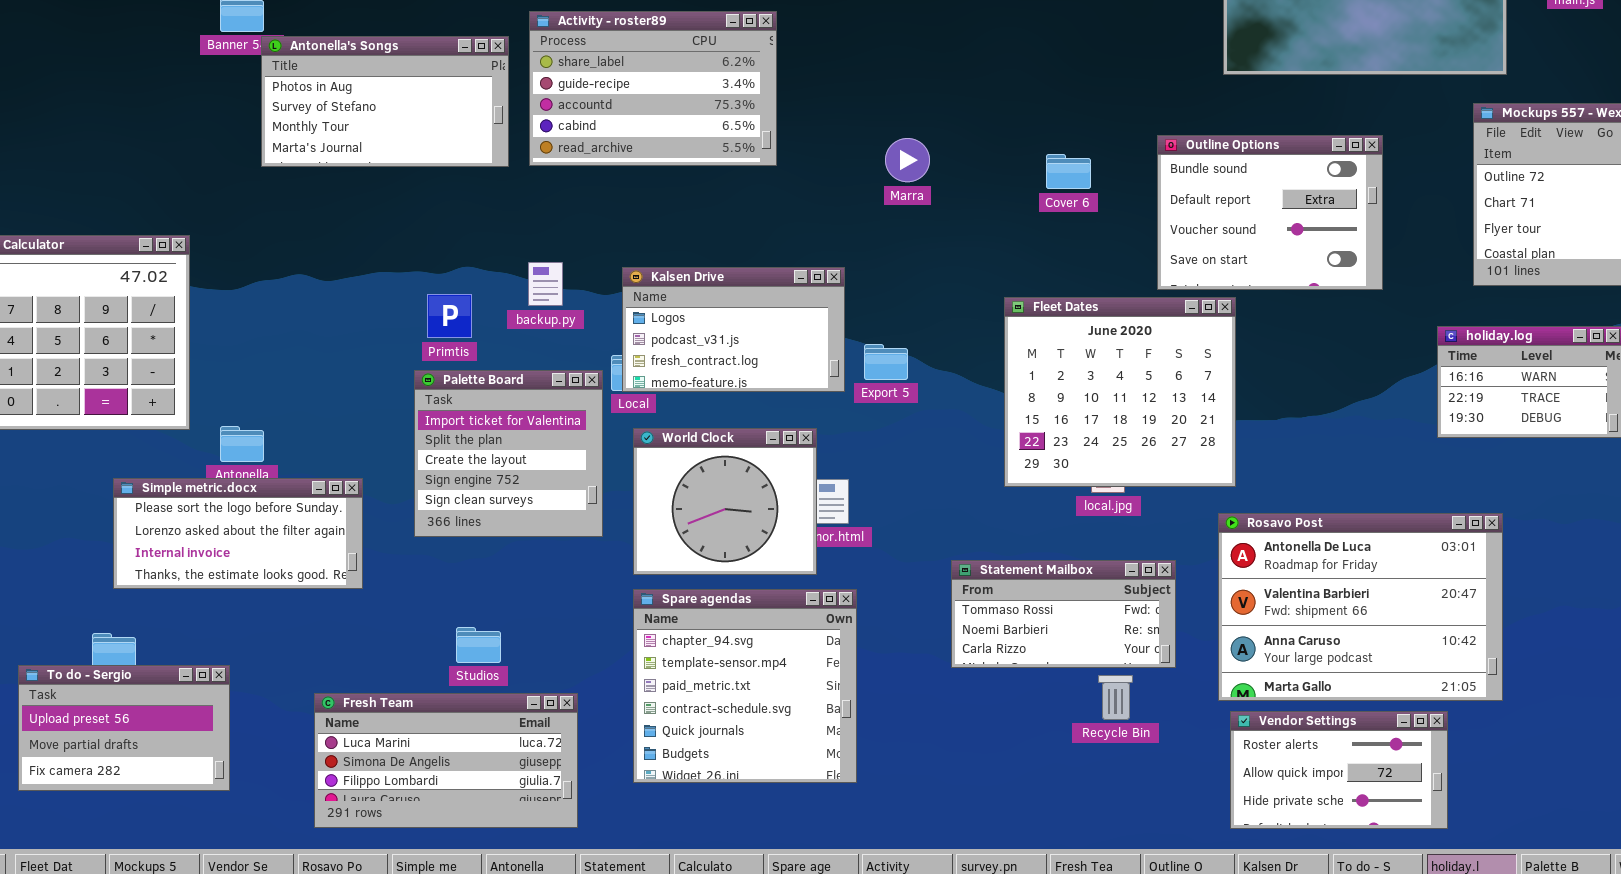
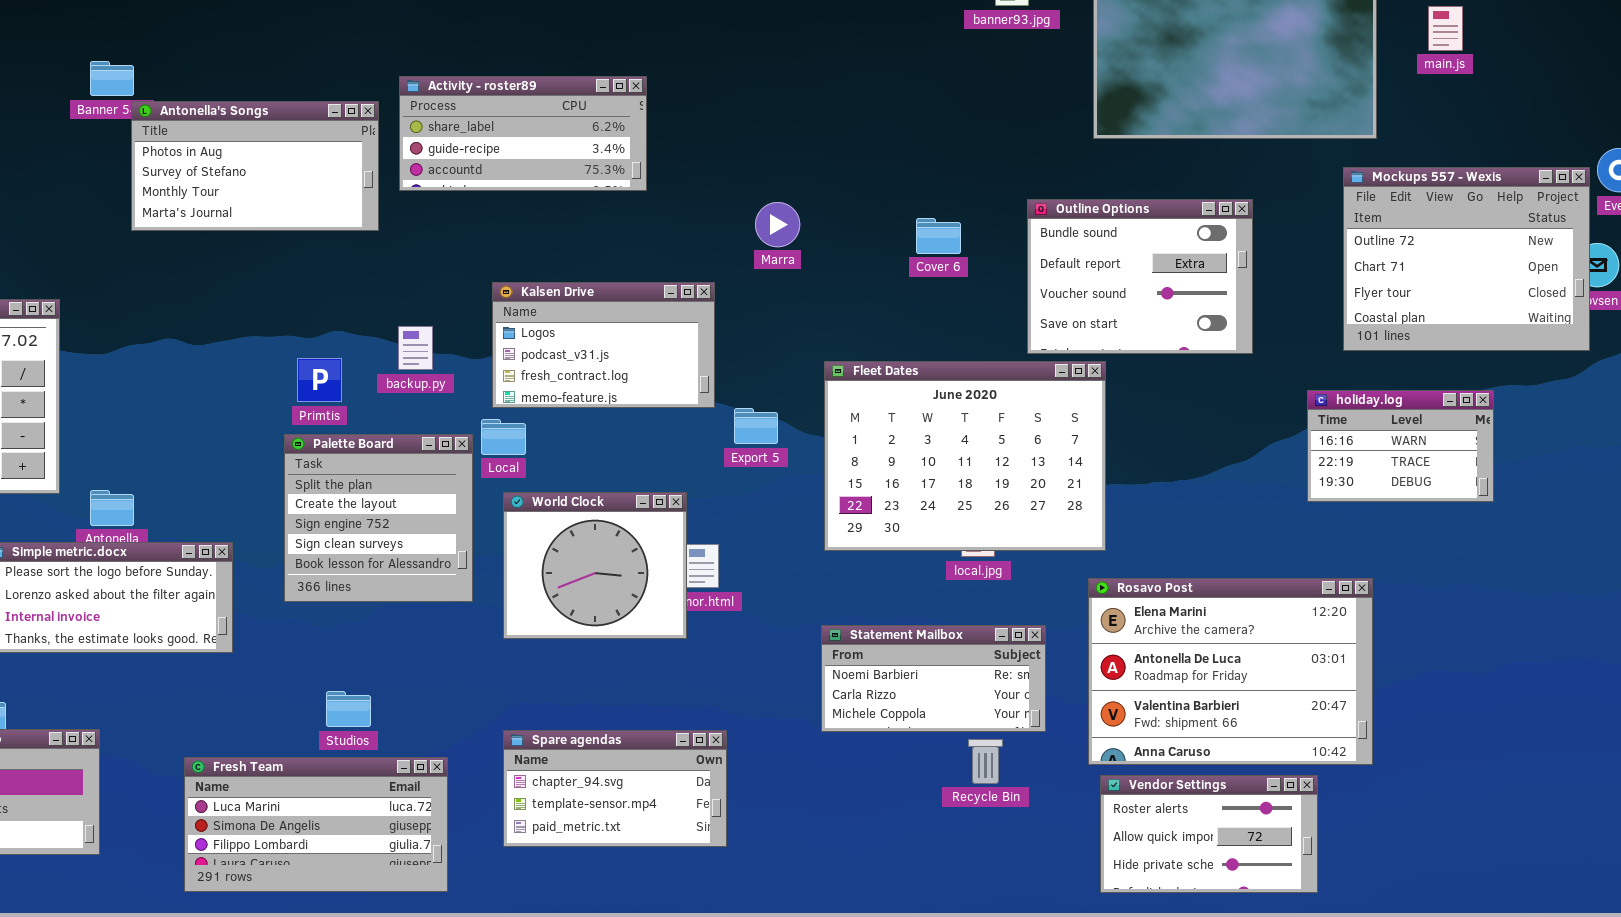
Activity - roster89: [529,11,777,166] -> [399,76,647,191], resized
Kalsen Drive: [622,267,845,392] -> [492,282,715,408], moved
Fleet Dates: [1004,297,1236,487] -> [824,361,1106,551], resized
Palette Board: [414,370,603,537] -> [284,434,473,602], scrolled down 1 row
Rosavo Post: [1218,513,1503,701] -> [1088,578,1373,765], scrolled up 1 row
Statement Mailbox: [951,560,1176,668] -> [821,625,1046,732], scrolled down 1 row
Spare agendas: [633,589,857,783] -> [503,730,727,847], resized

